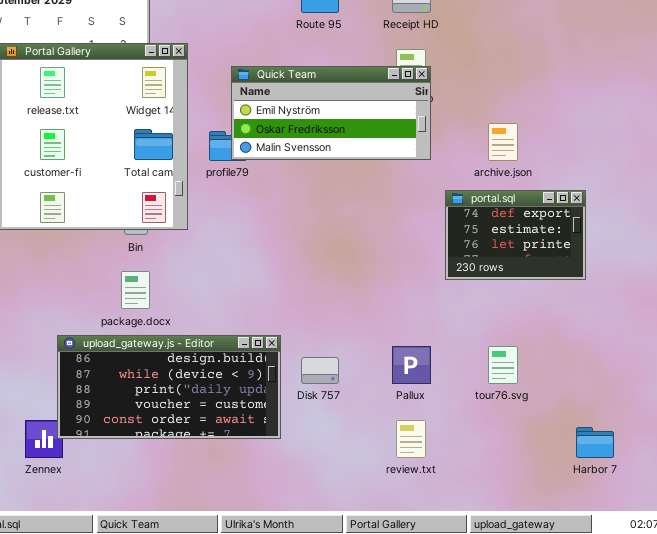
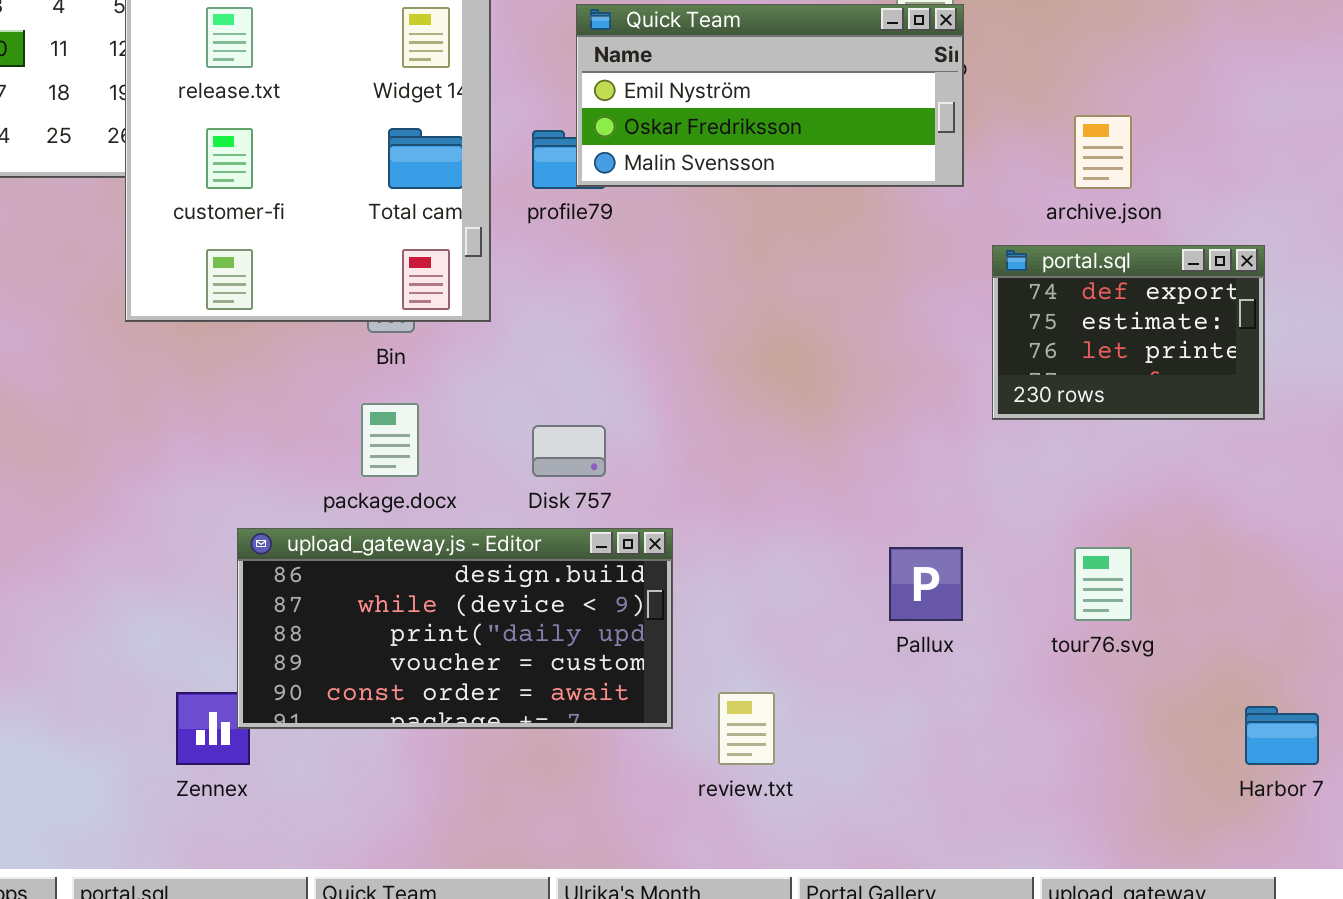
Disk 757: [301,357,339,384] -> [532,425,606,477], moved
review.txt: [396,420,426,458] -> [718,692,775,765], moved

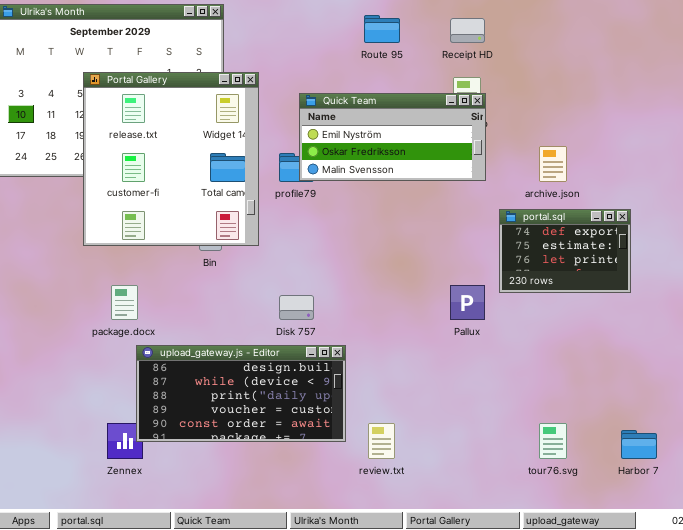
package.docx: [361,403,419,477] -> [111,285,138,320], moved
Pallux: [889,547,963,621] -> [450,285,485,320], moved
tour76.svg: [1074,547,1132,621] -> [539,423,567,459], moved

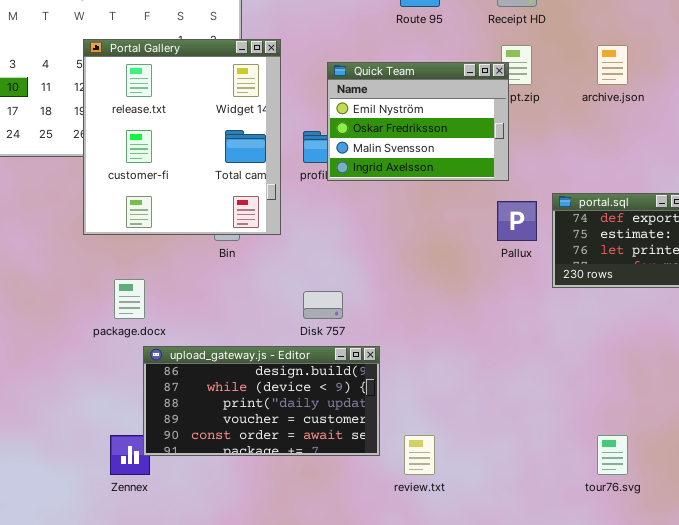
Quick Team: [299,93,486,181] -> [327,62,509,181], resized
archive.json: [539,146,567,182] -> [597,45,628,85], moved
Pallux: [450,285,485,320] -> [497,201,537,241], moved

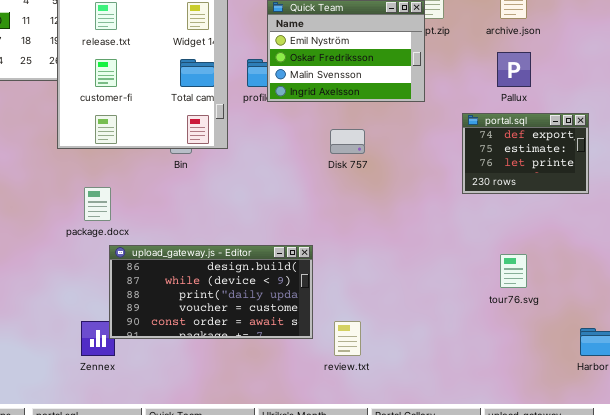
Pallux: [497,201,537,241] -> [497,52,531,87], moved
Disk 757: [303,291,343,319] -> [330,129,365,154], moved
tour76.svg: [597,435,628,475] -> [500,254,527,288], moved

